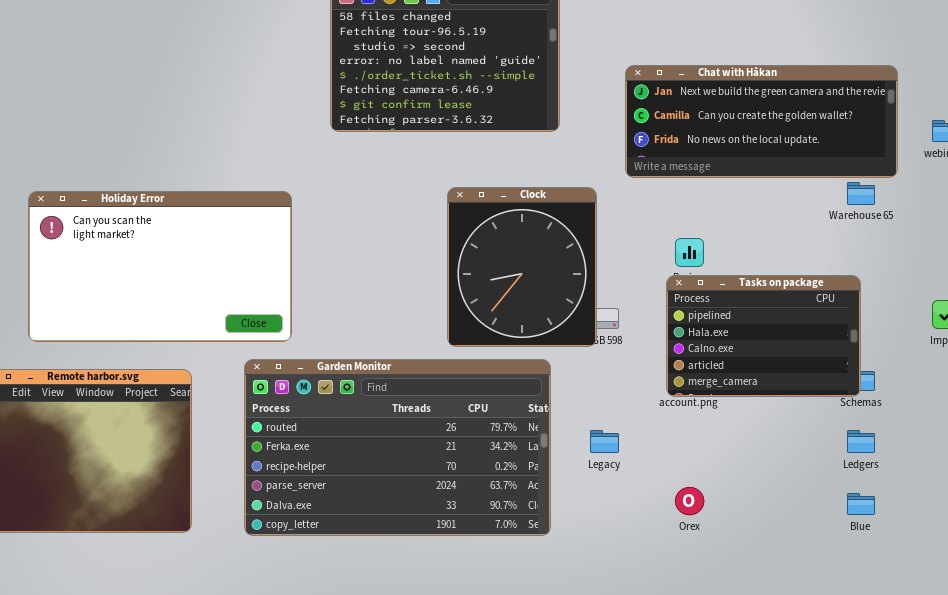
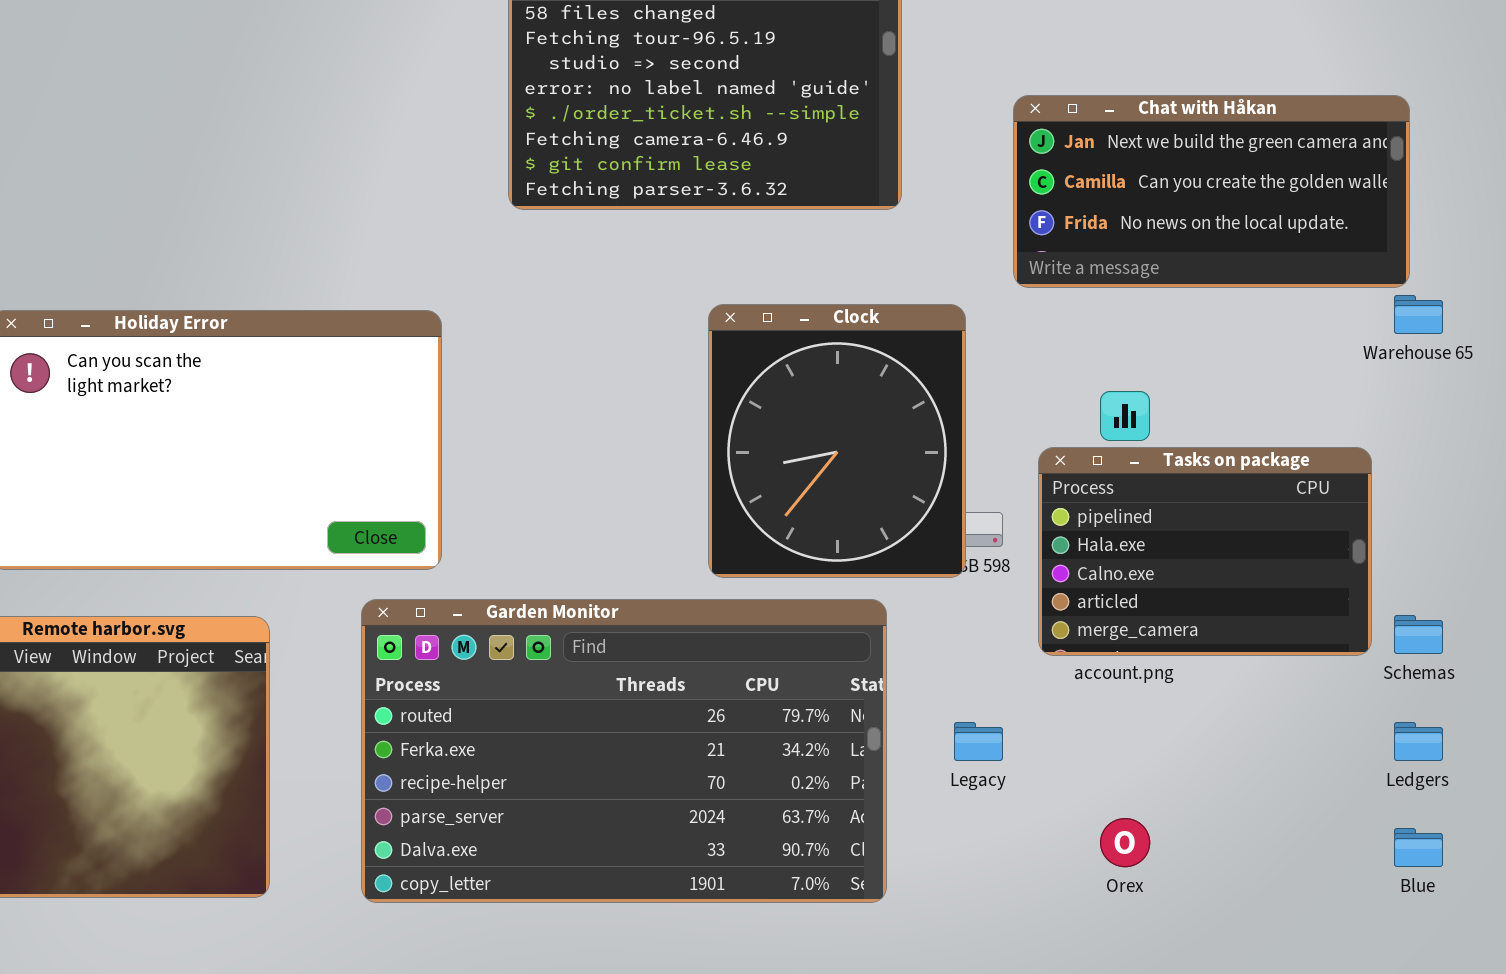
Chat with Håkan: [625,65,898,178] -> [1013,95,1410,288], resized
Tasks on package: [666,275,861,397] -> [1038,447,1372,656], moved

